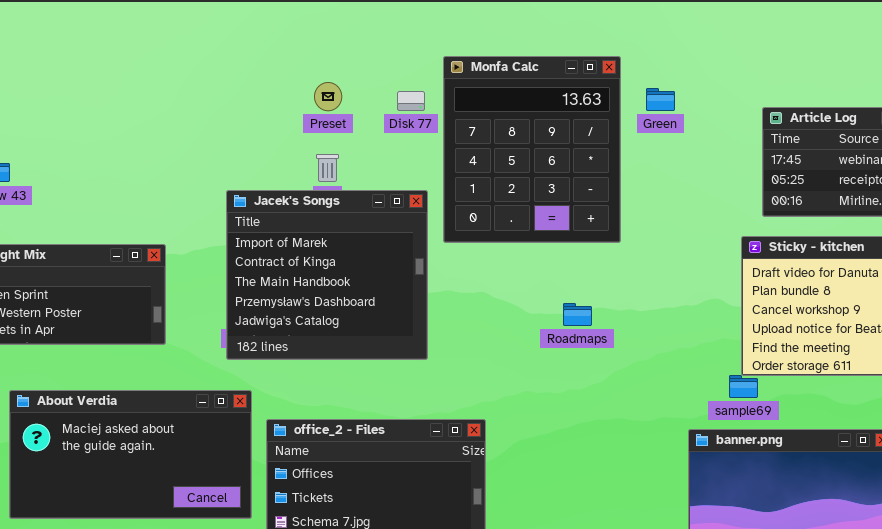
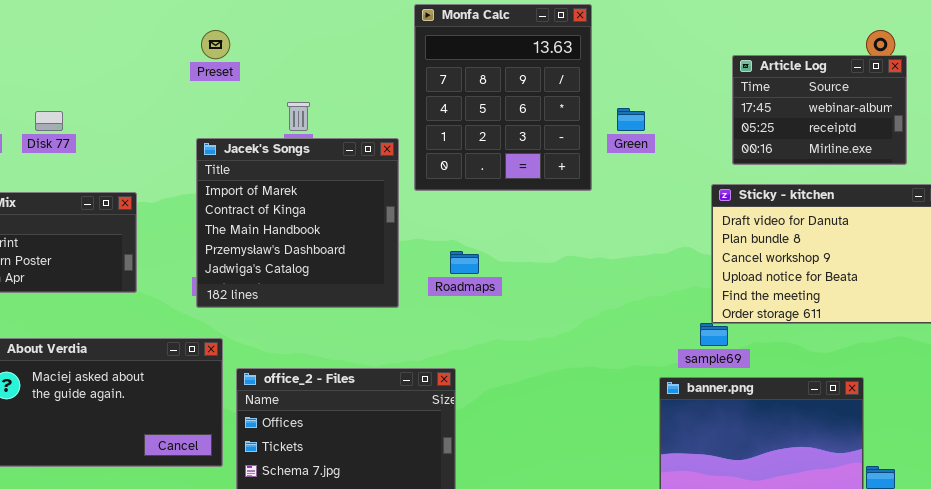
Preset: [314,82,342,111] -> [201,30,230,59], moved
Green: [646,88,675,111] -> [617,108,645,131], moved
Disk 77: [397,91,425,111] -> [35,111,63,131], moved
Roadmaps: [563,303,592,326] -> [450,251,479,274], moved

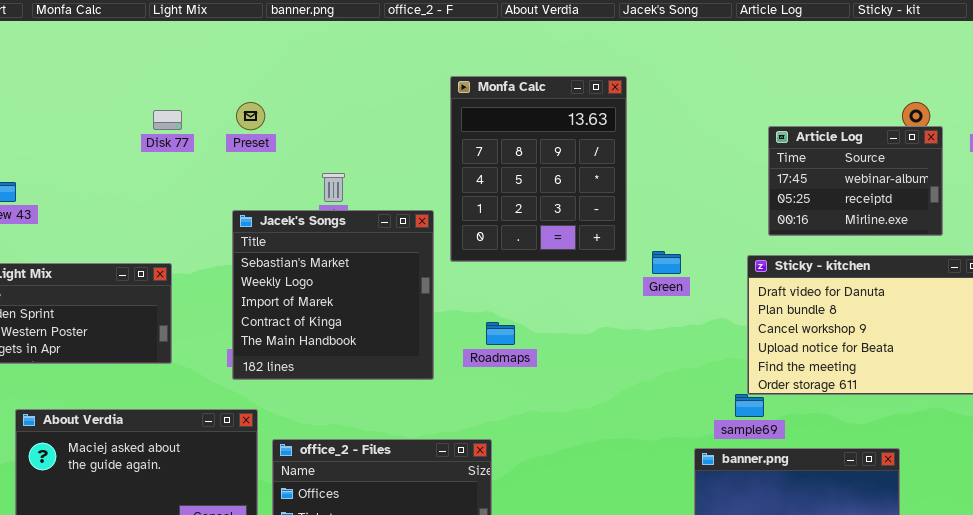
Green: [617,108,645,131] -> [652,251,681,274], moved
Disk 77: [35,111,63,131] -> [153,110,182,130], moved
Jacek's Songs: [196,138,399,308] -> [232,210,434,380], scrolled up 2 rows

